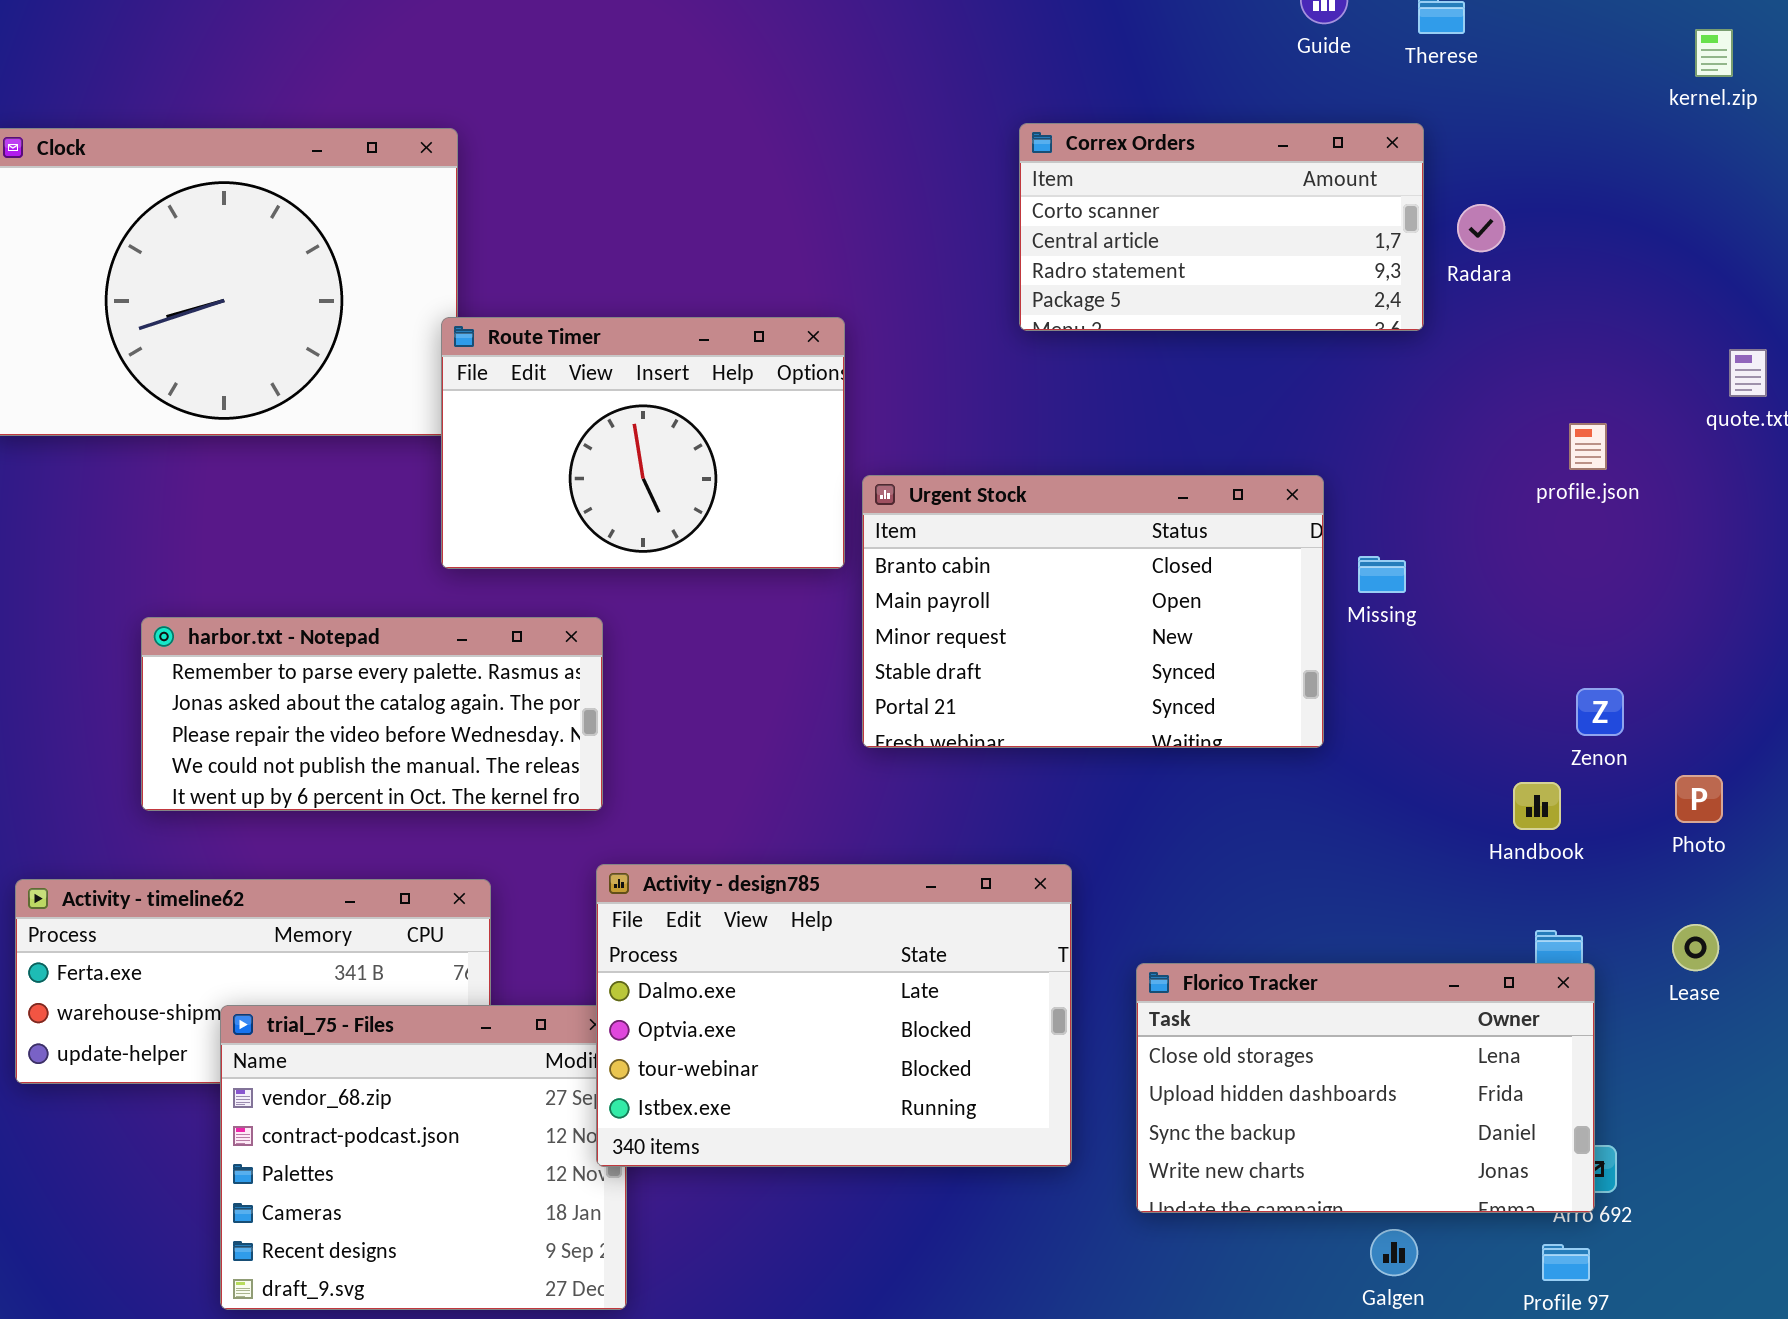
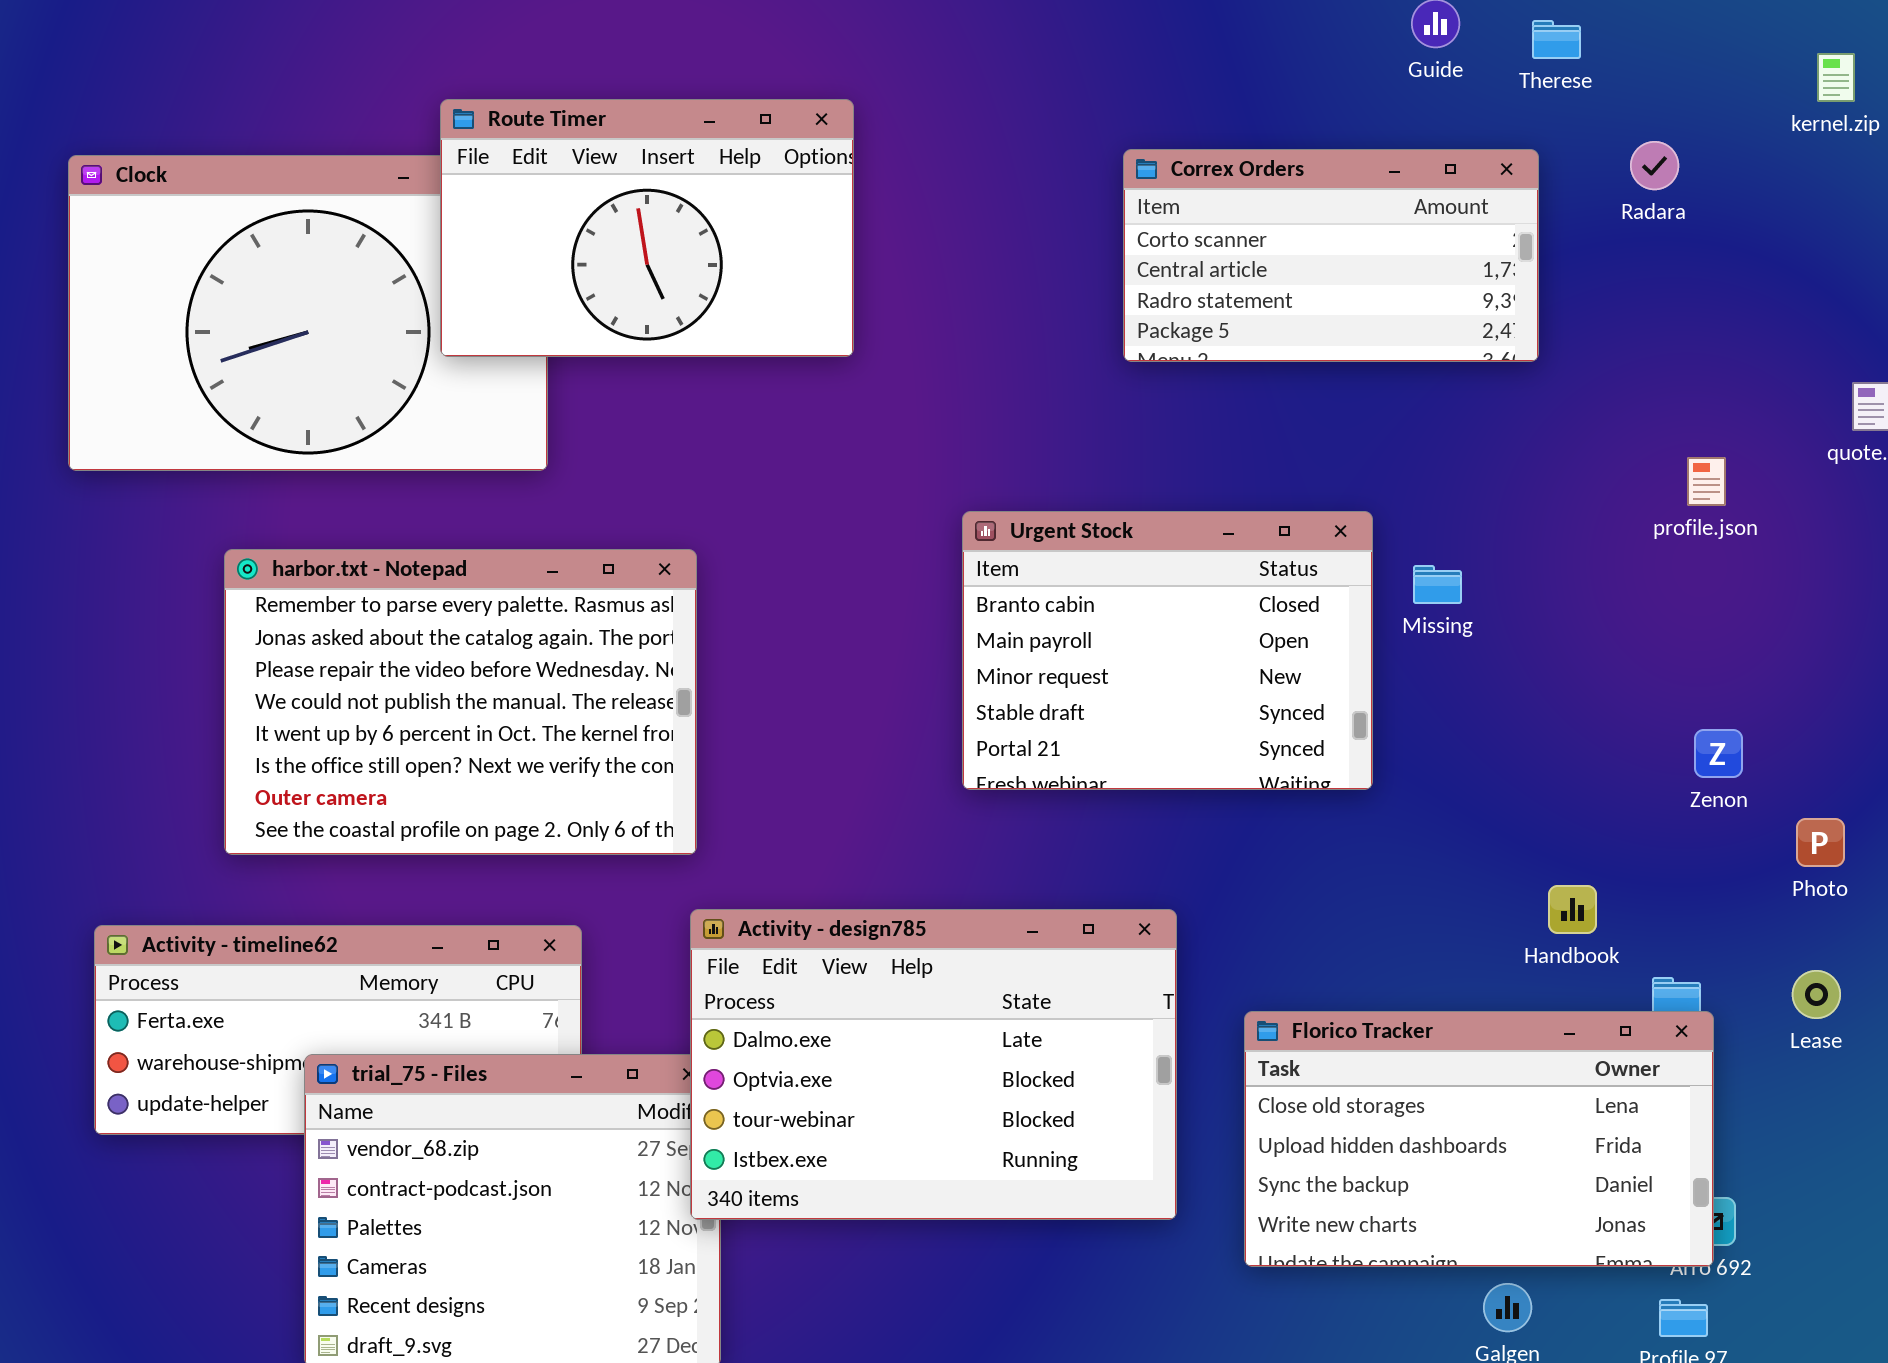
Radara: [1457,204,1505,252] -> [1630,141,1679,190], moved
Route Timer: [441,317,845,569] -> [440,99,854,357], moved
Urgent Stock: [862,475,1324,748] -> [962,511,1373,790], resized
Missing: [1358,556,1406,593] -> [1413,565,1462,604], moved
harbor.txt - Notepad: [141,617,603,811] -> [224,549,697,855], resized
Handbook: [1513,782,1561,830] -> [1548,885,1597,934], moved

